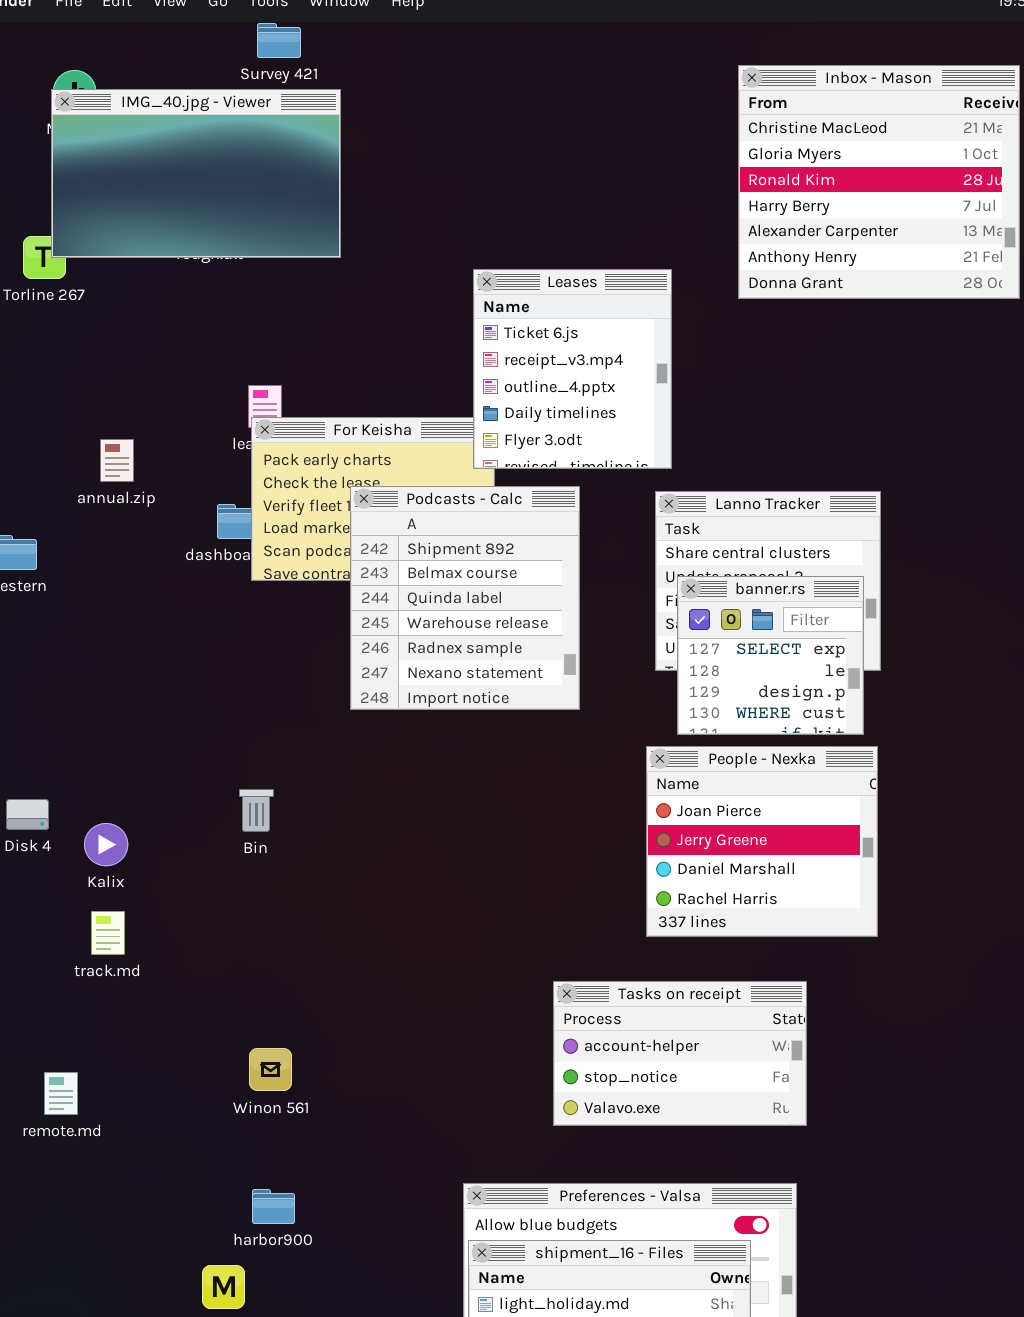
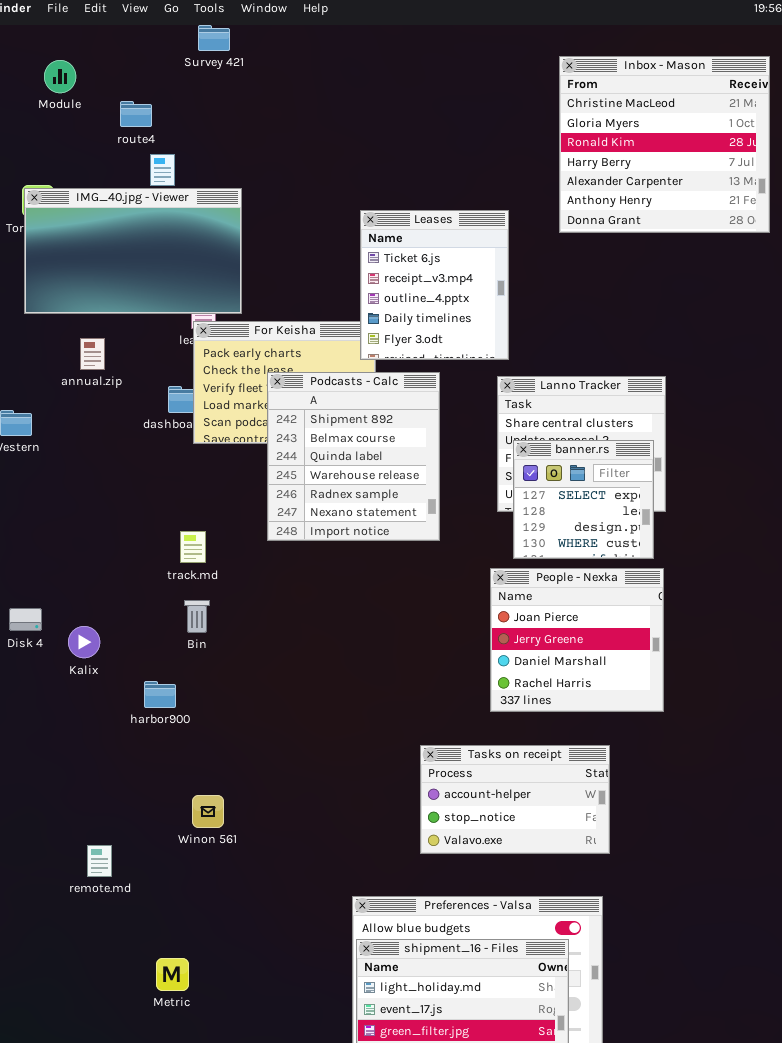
IMG_40.jpg - Viewer: [51,89,341,258] -> [24,188,242,314], moved
track.md: [91,911,125,955] -> [180,531,206,563], moved
remote.md: [44,1072,78,1115] -> [87,845,112,877], moved
harbor900: [252,1189,295,1224] -> [144,681,176,708], moved

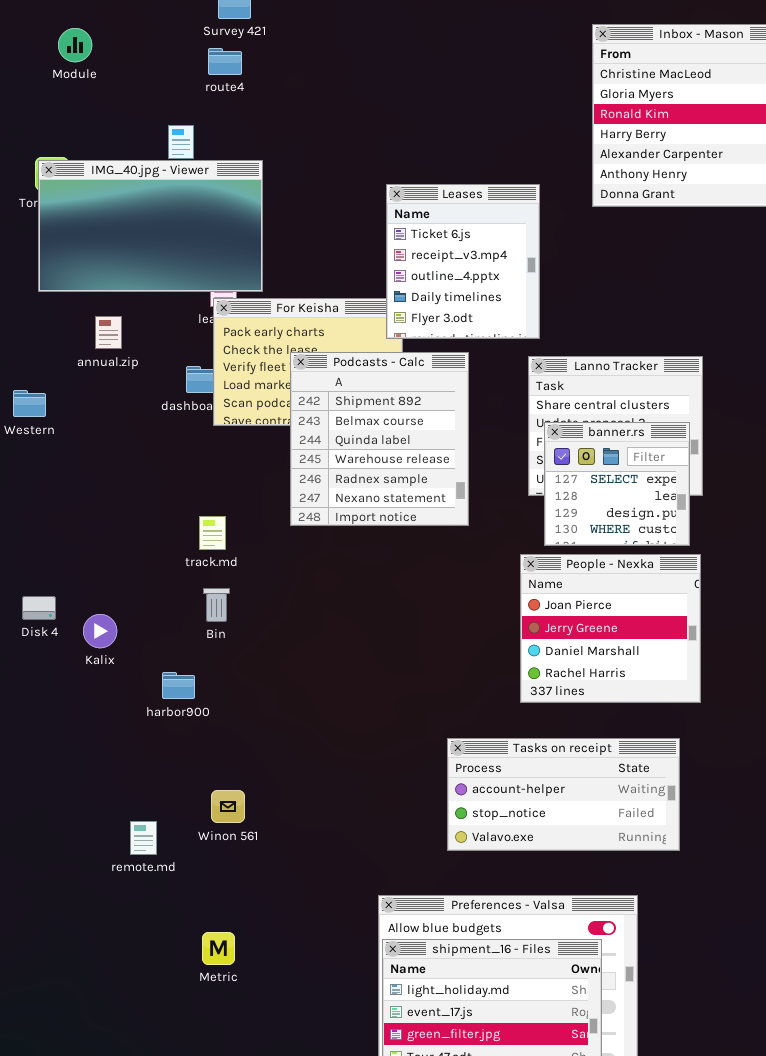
route4: [120,101,152,127] -> [208,48,242,75], moved
Tasks on receipt: [420,745,610,854] -> [447,738,680,851], resized
remote.md: [87,845,112,877] -> [130,821,157,855], moved
Metric: [156,958,189,991] -> [202,932,235,965], moved

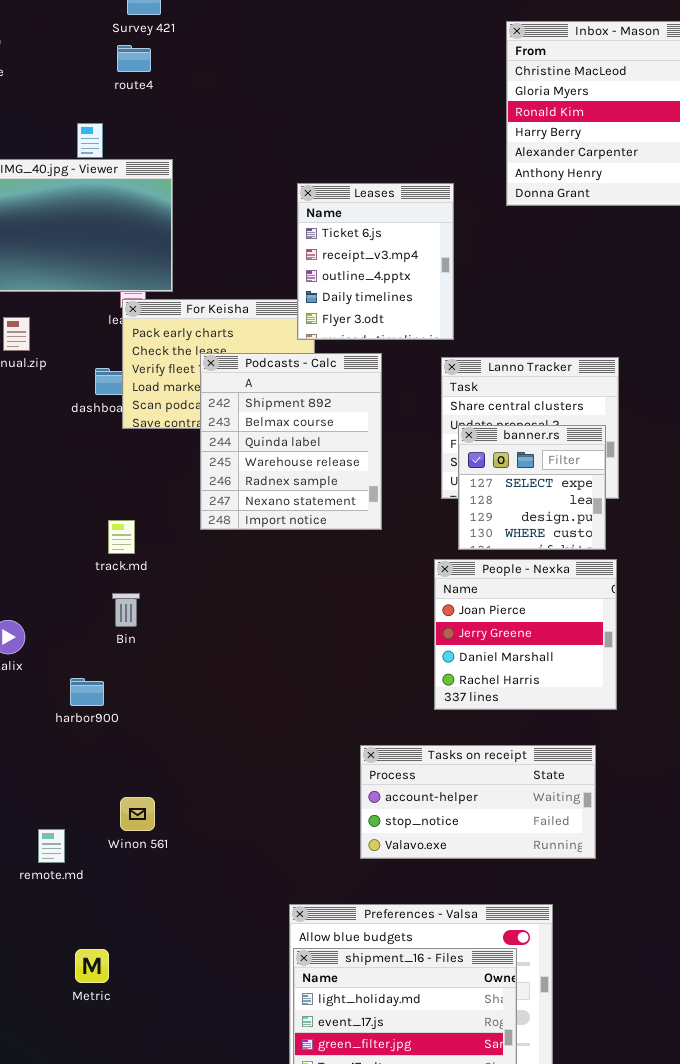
Metric: [202,932,235,965] -> [75,949,109,983], moved

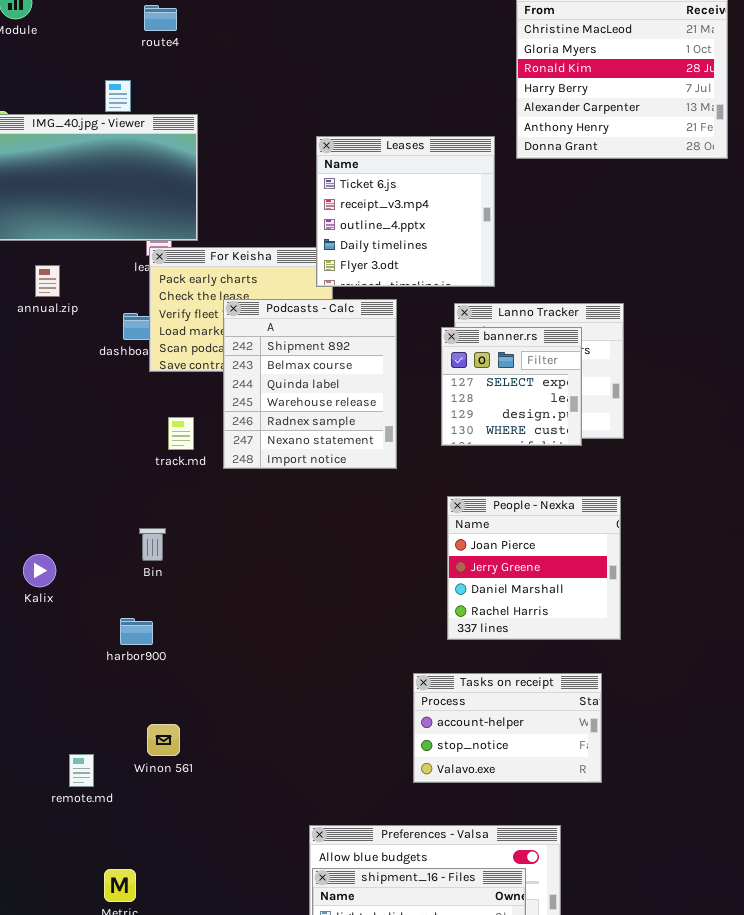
Leases: [297,183,454,340] -> [316,136,495,287], resized
banner.rs: [458,425,606,550] -> [441,327,582,446], moved
track.md: [108,520,135,554] -> [168,417,194,450], moved
harbor900: [70,678,104,706] -> [120,618,153,645], moved
Tasks on receipt: [360,745,596,859] -> [413,673,602,783], resized

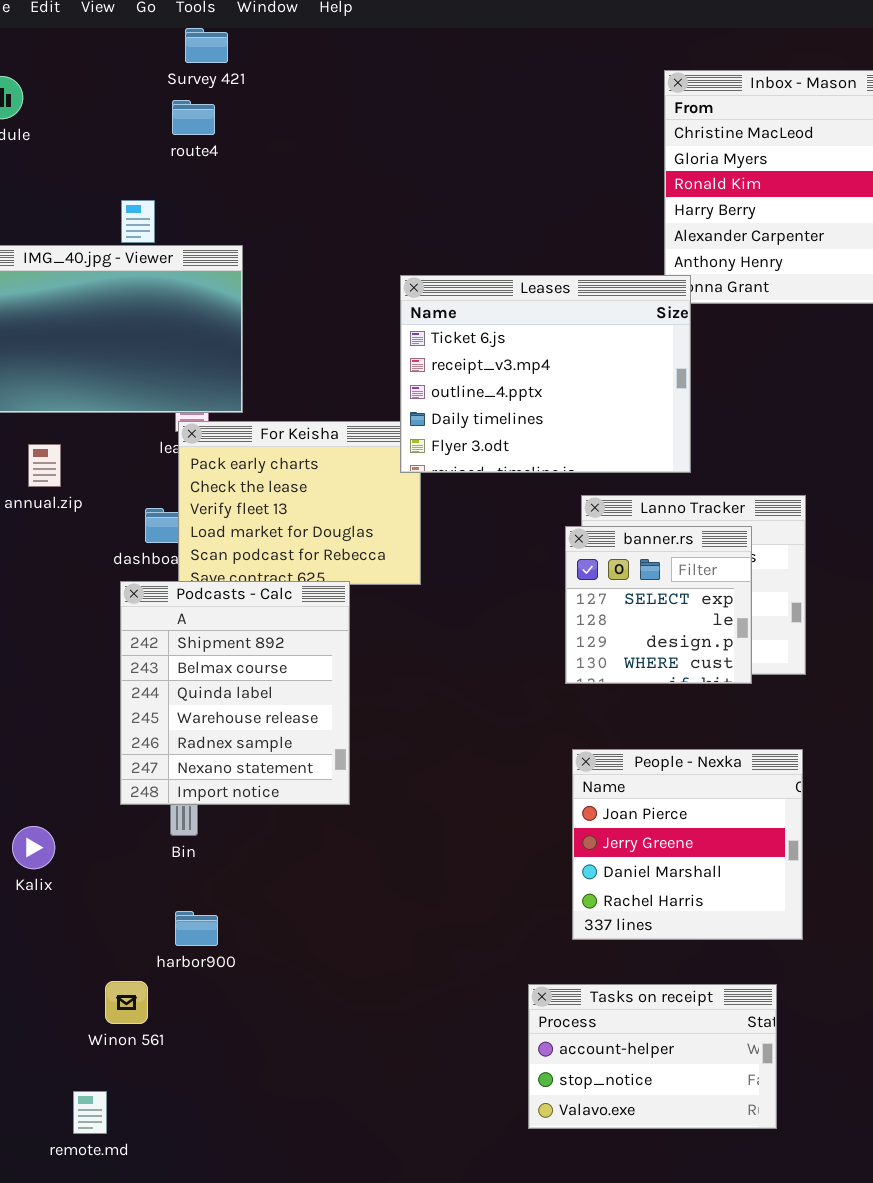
Leases: [316,136,495,287] -> [400,275,691,473], resized
Podcasts - Calc: [223,299,397,469] -> [120,581,350,805], moved
harbor900: [120,618,153,645] -> [175,911,218,946], moved
Winon 561: [147,724,180,756] -> [105,981,148,1024], moved

